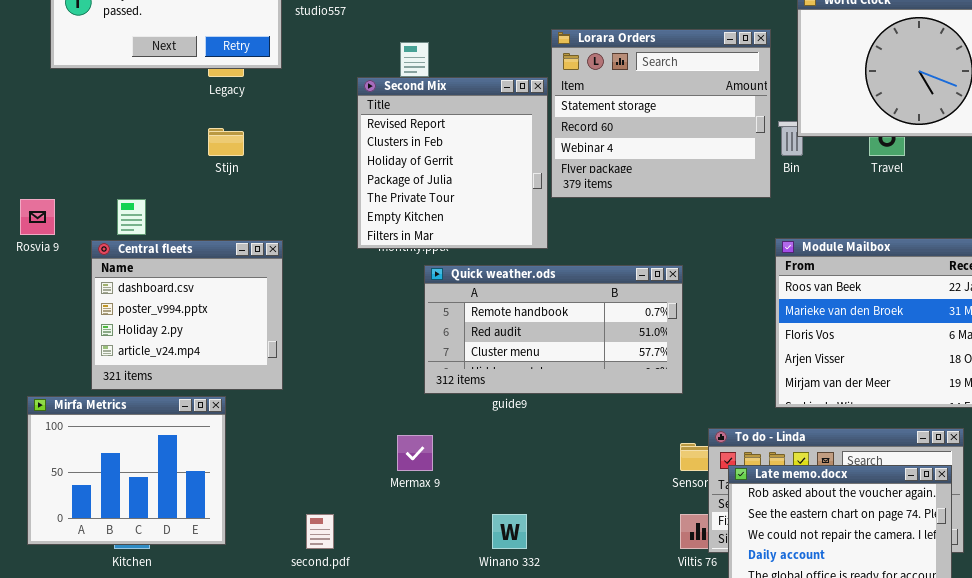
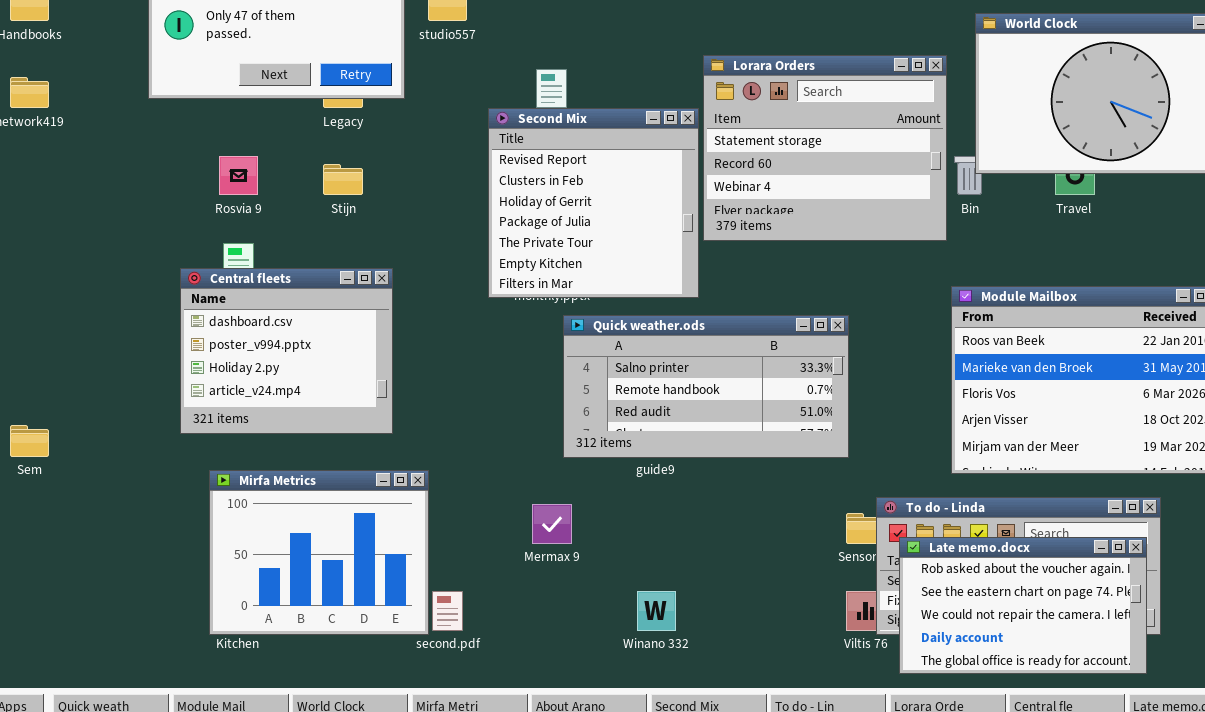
Rosvia 9: [20,199,55,235] -> [219,156,258,195], moved
Central fleets: [91,240,283,390] -> [180,268,393,434], moved
Quick weather.ods: [424,265,683,394] -> [563,315,849,458], scrolled up 1 row
Mirfa Metrics: [27,396,226,545] -> [209,470,429,635], moved

